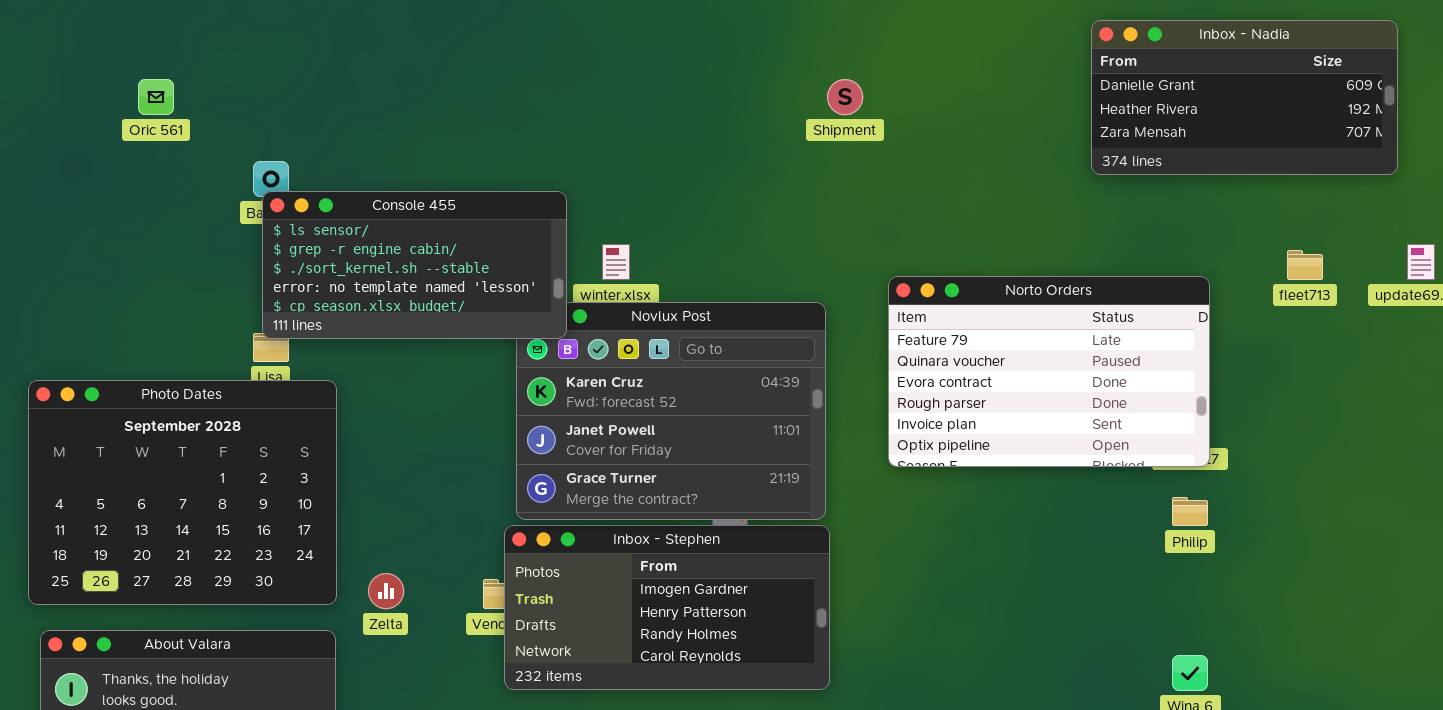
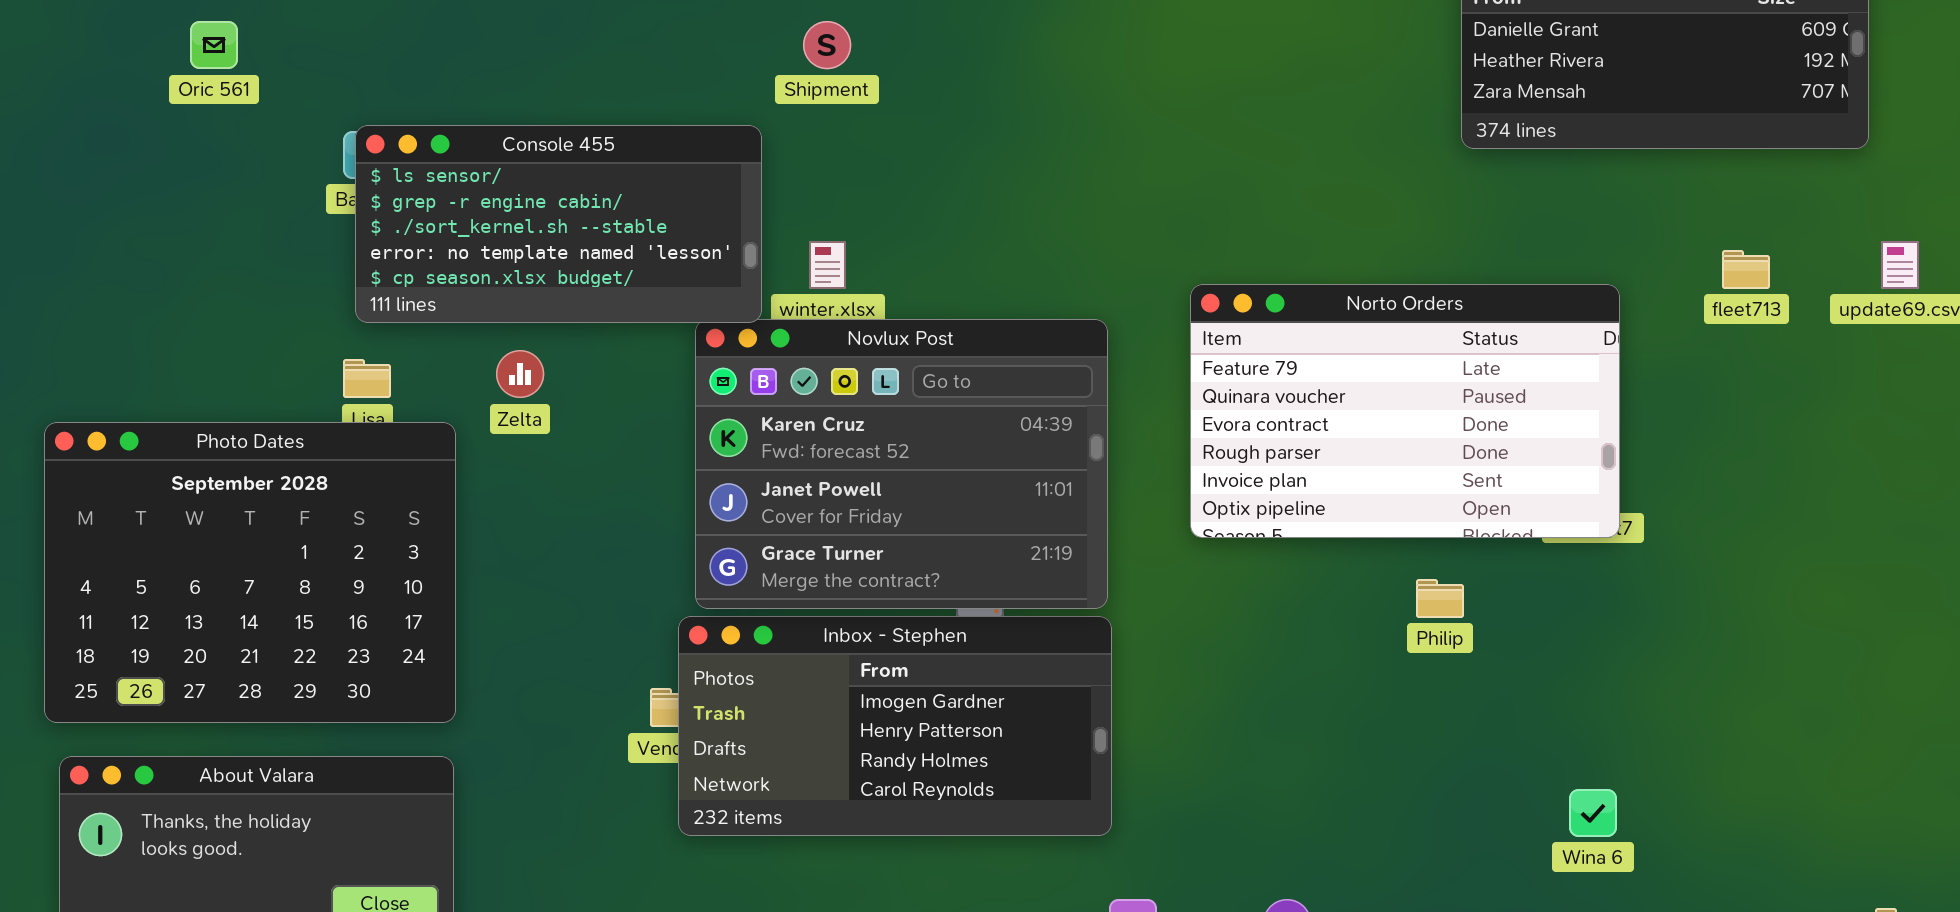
Shipment: [827,79,863,115] -> [803,21,851,69], moved
Console 455: [262,191,567,339] -> [355,125,762,323], moved
Philip: [1172,497,1208,526] -> [1416,579,1464,618], moved
Zelta: [368,573,404,609] -> [496,350,544,398], moved

